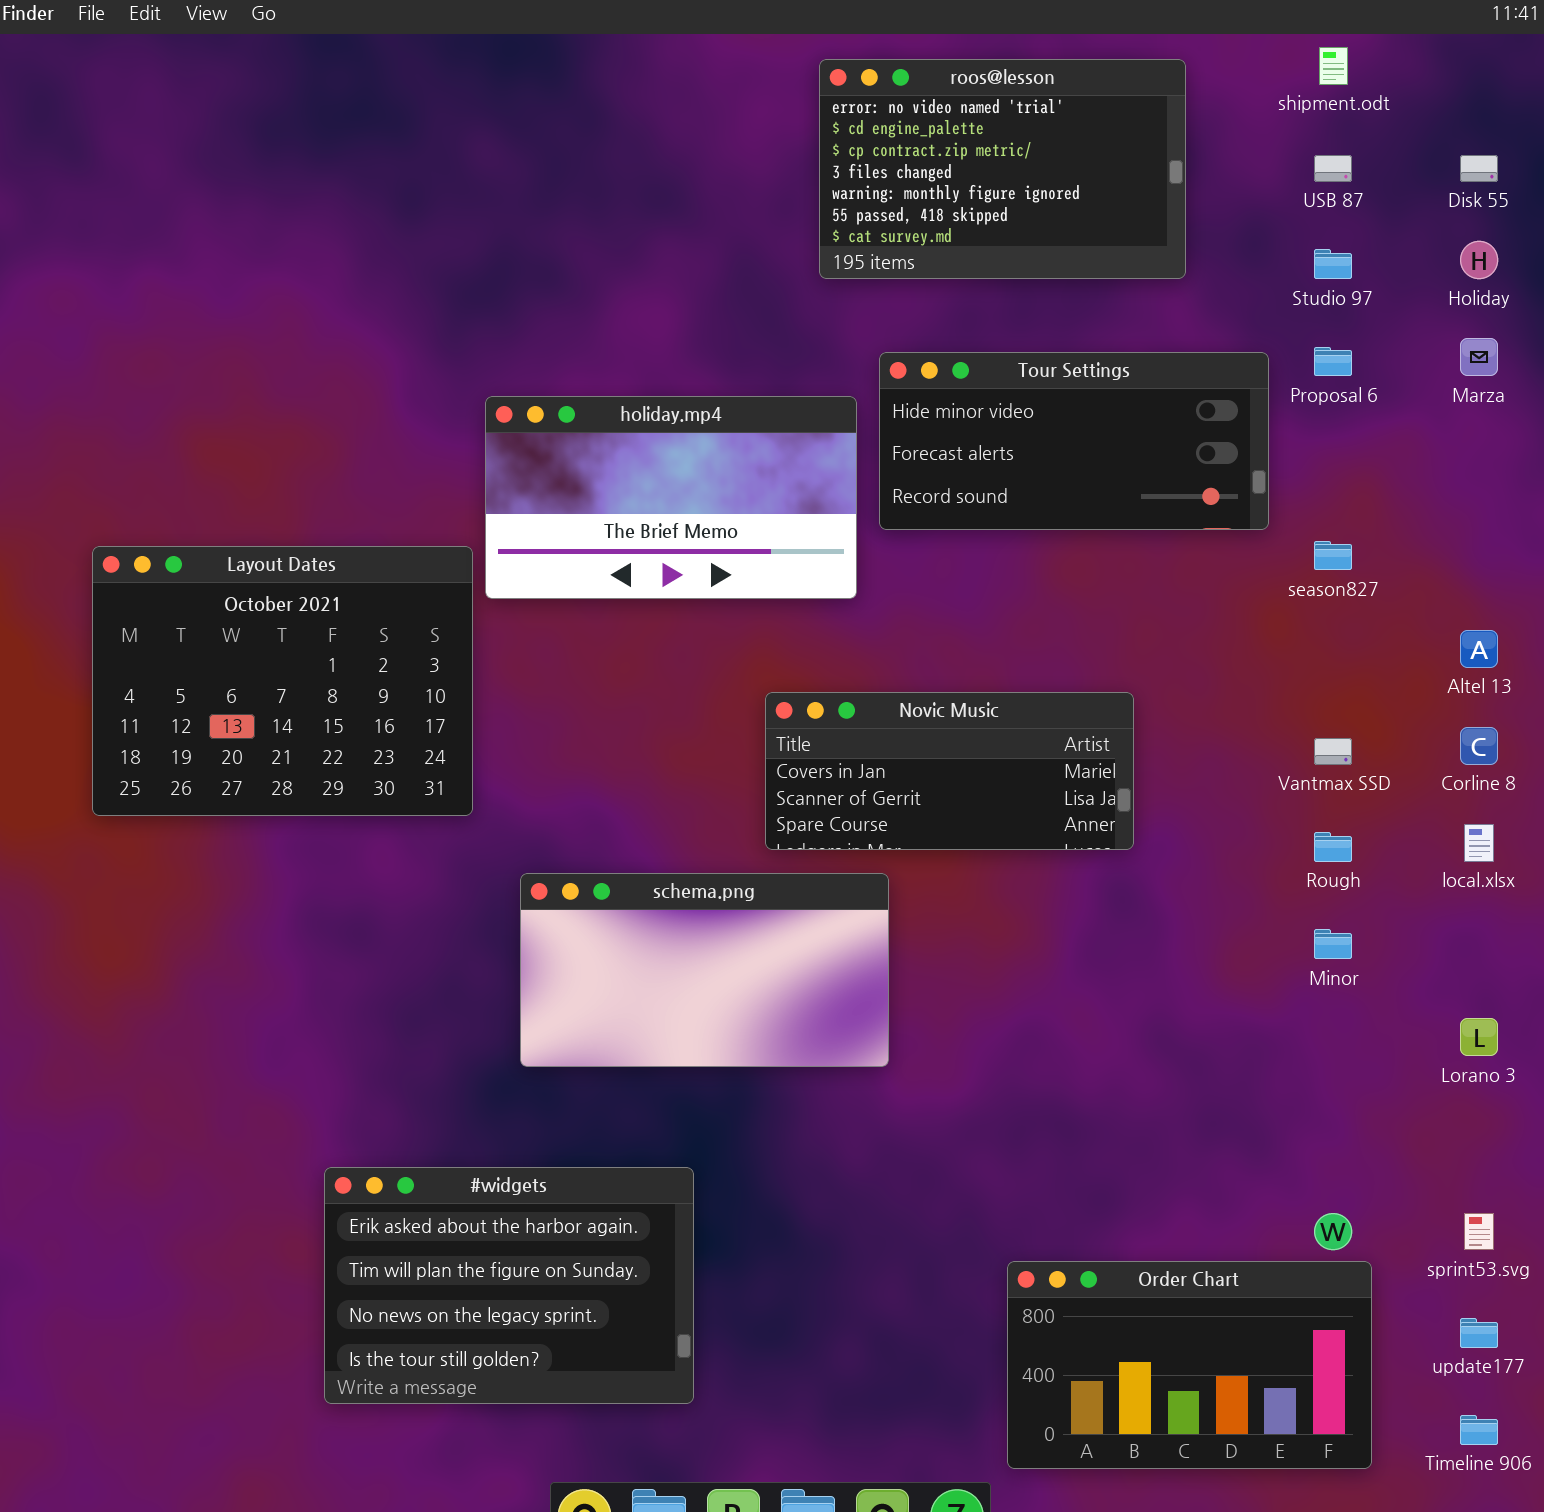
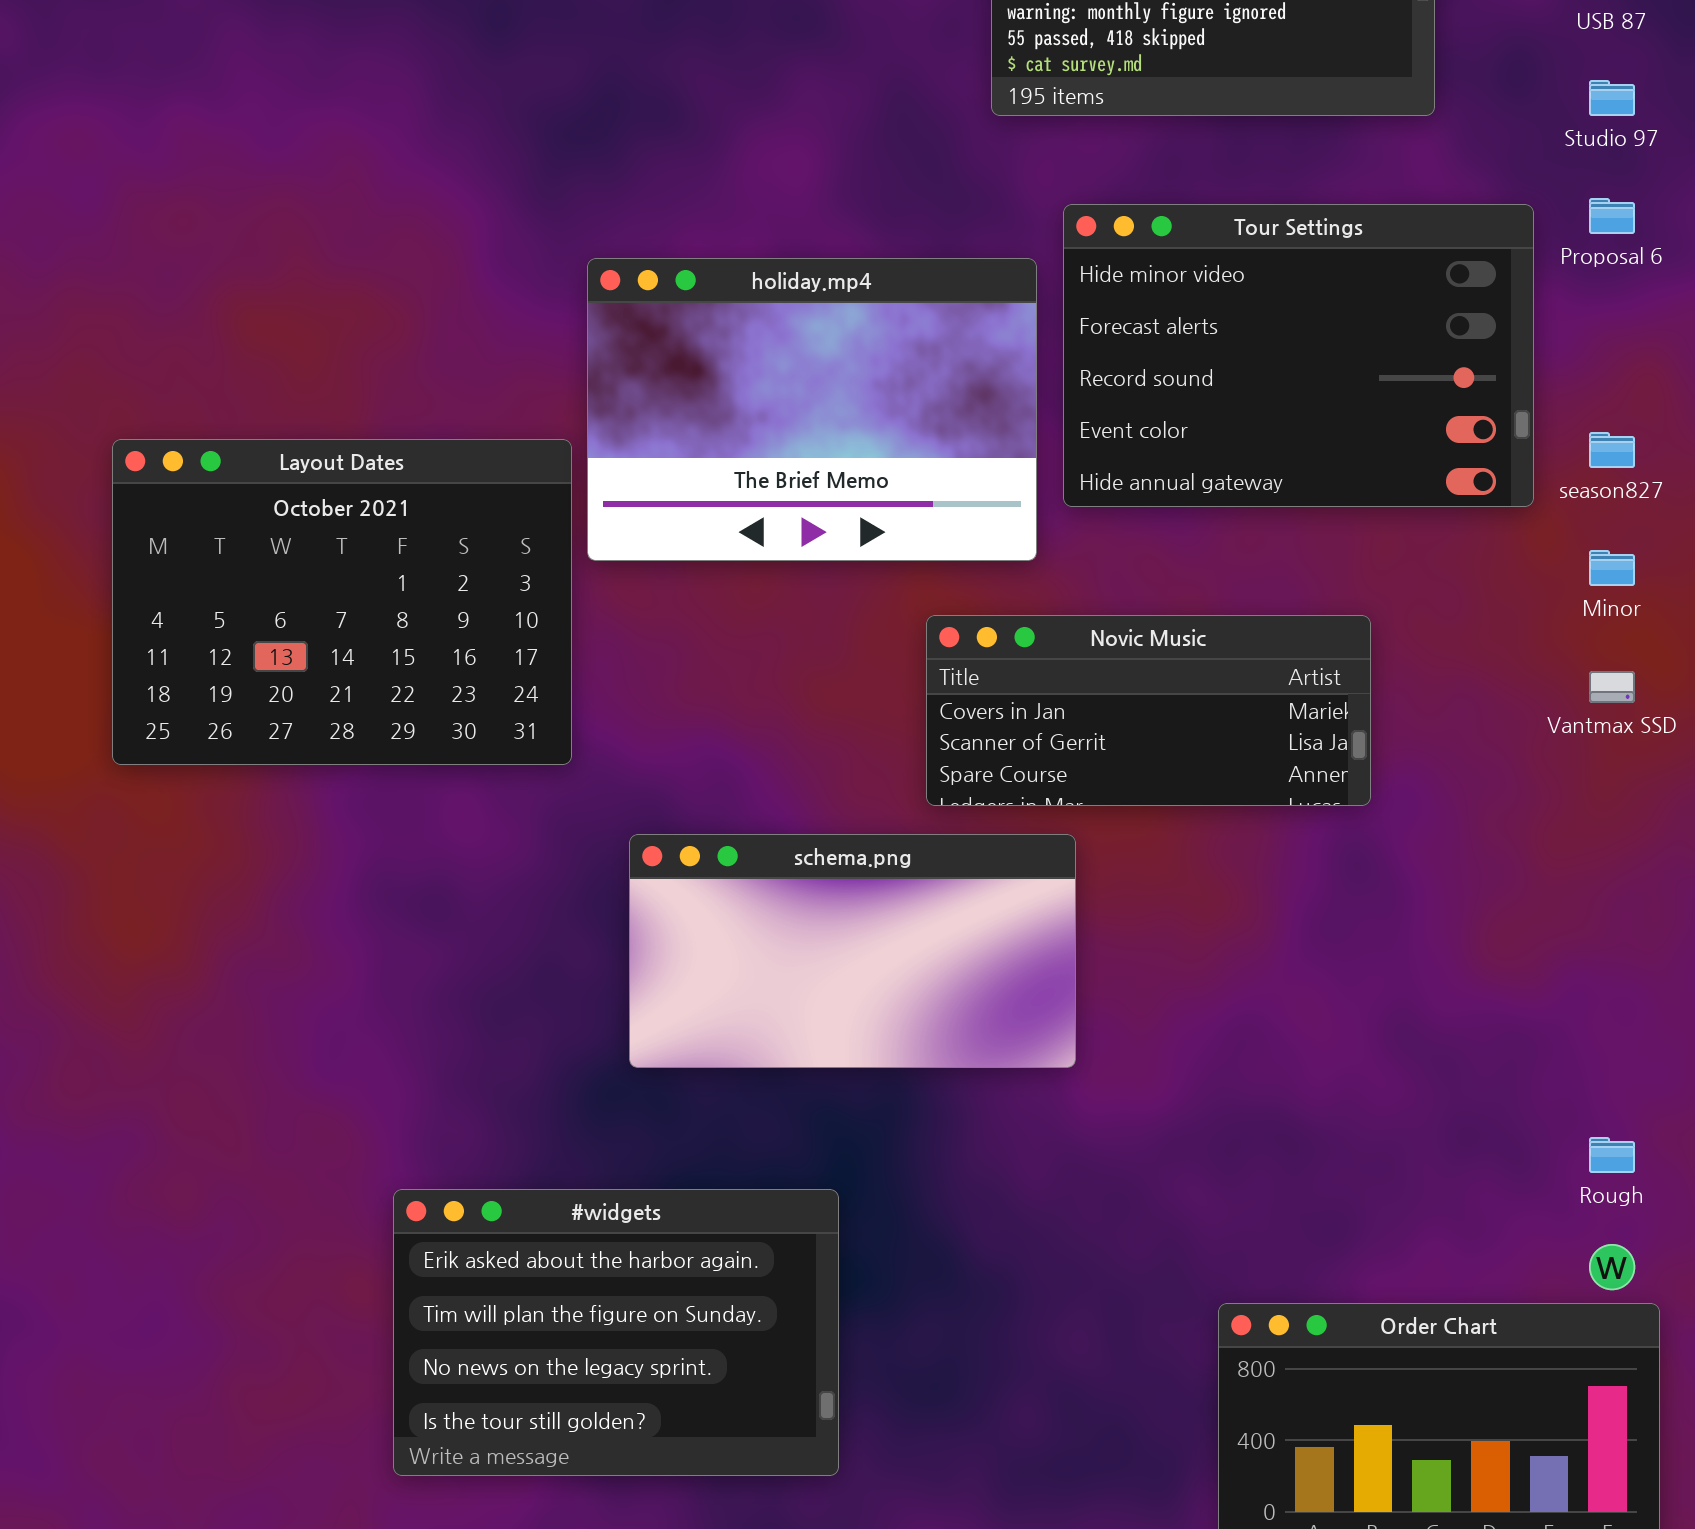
Tour Settings: [879,352,1269,530] -> [1063,204,1534,507], resized
holiday.mp4: [485,396,857,599] -> [587,258,1037,561], resized
Rough: [1314,832,1352,862] -> [1589,1137,1635,1173], moved
Minor: [1314,929,1352,959] -> [1589,550,1635,586], moved

